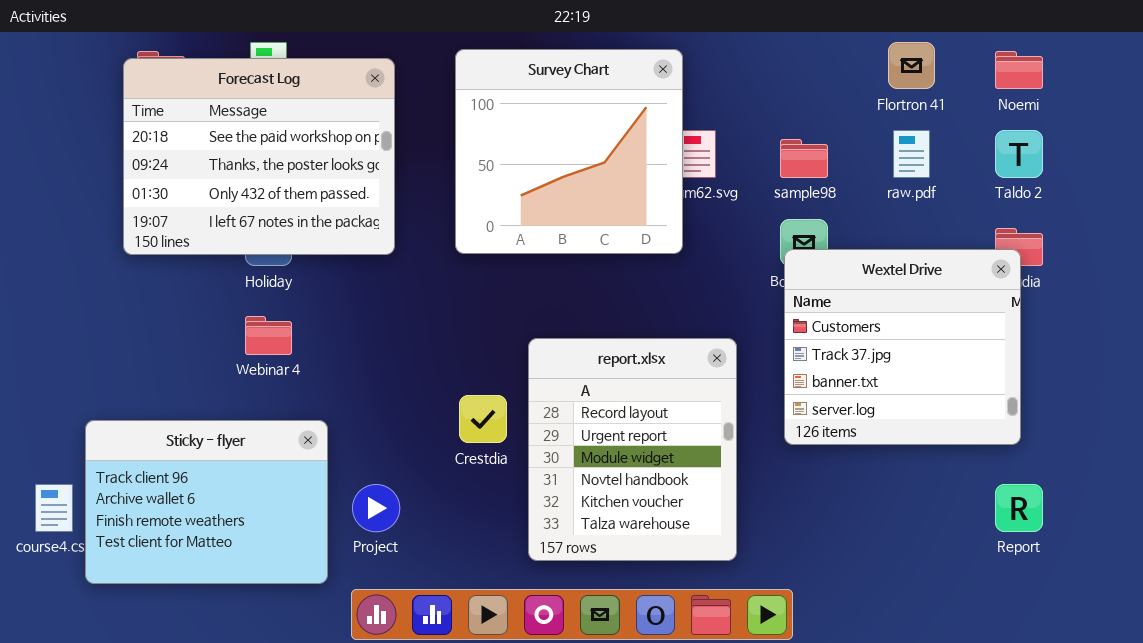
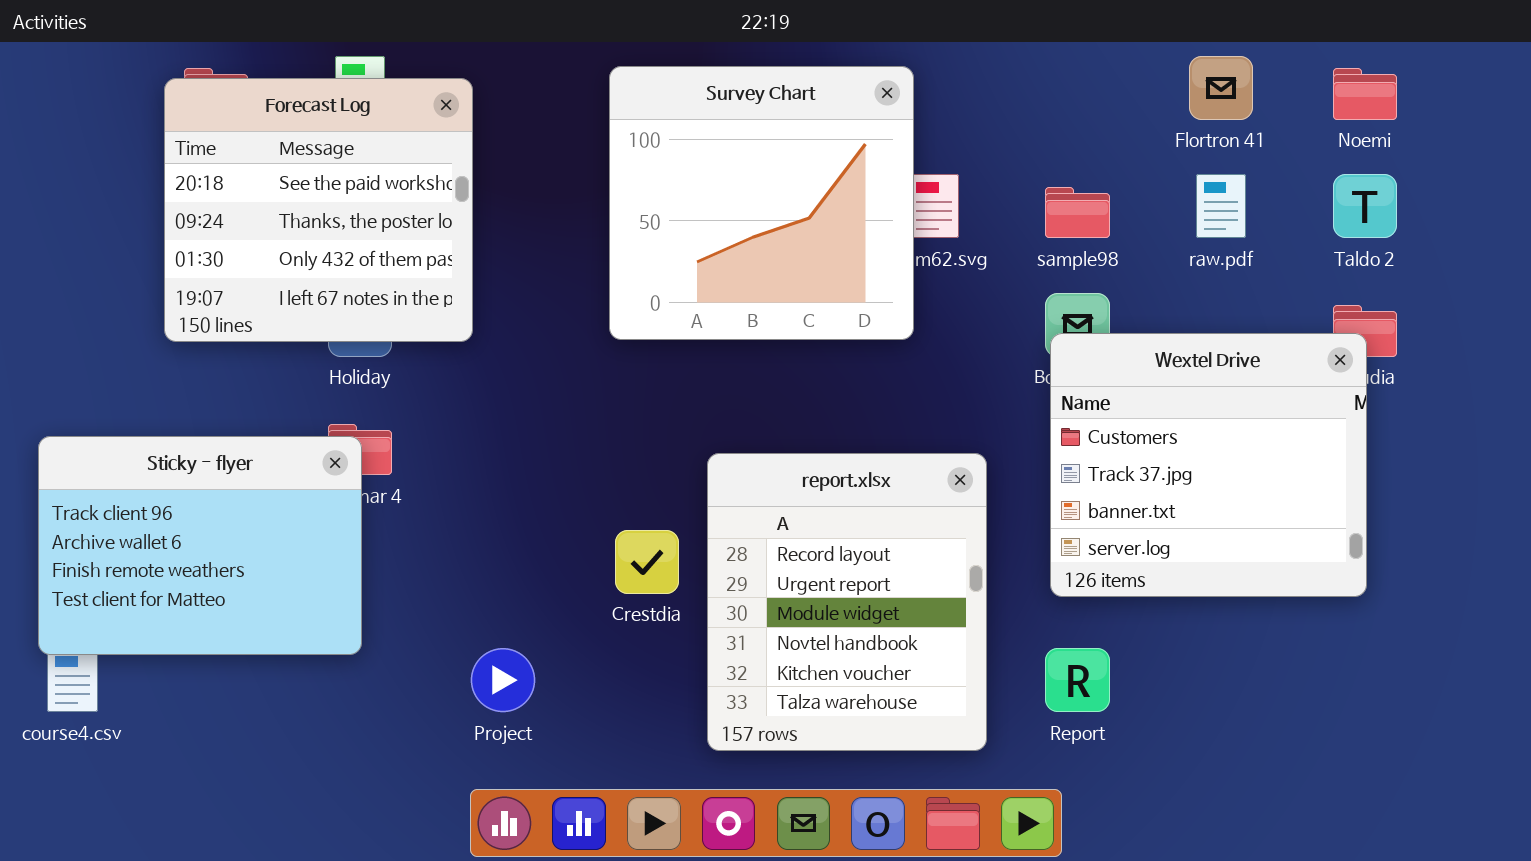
Forecast Log: [123,58,395,255] -> [164,78,473,342], resized
Sticky - flyer: [85,420,328,584] -> [38,436,362,655], moved
Report: [995,484,1043,532] -> [1045,648,1110,712], moved

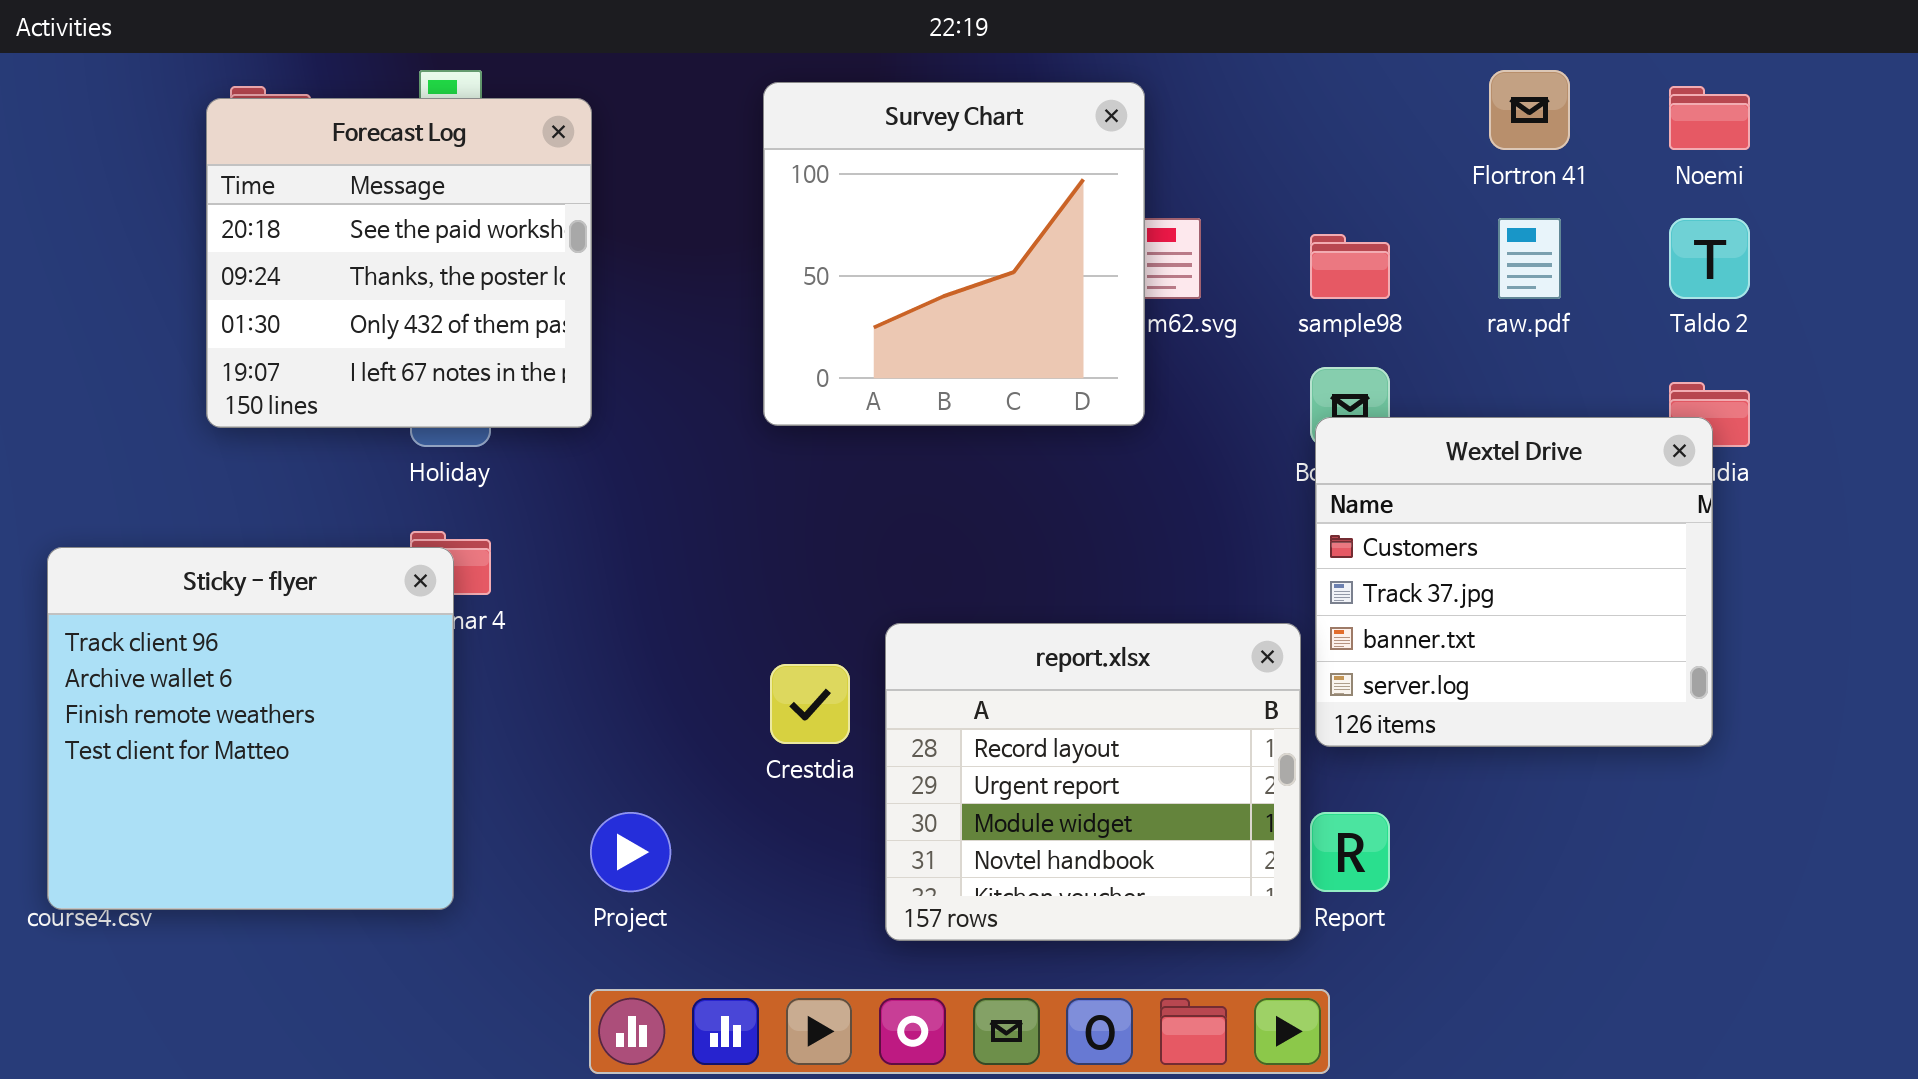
Sticky - flyer: [38,436,362,655] -> [47,547,454,910], resized
report.xlsx: [707,453,987,751] -> [885,623,1301,941], resized

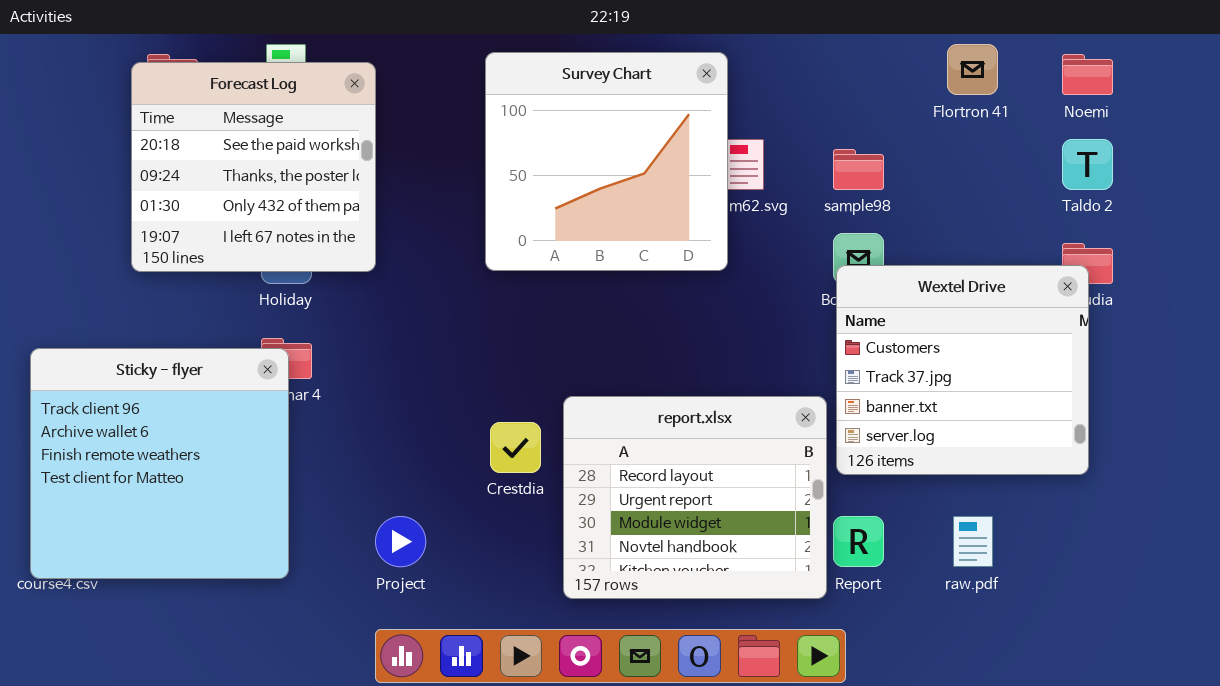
raw.pdf: [1498,218,1561,299] -> [953,516,993,567], moved

